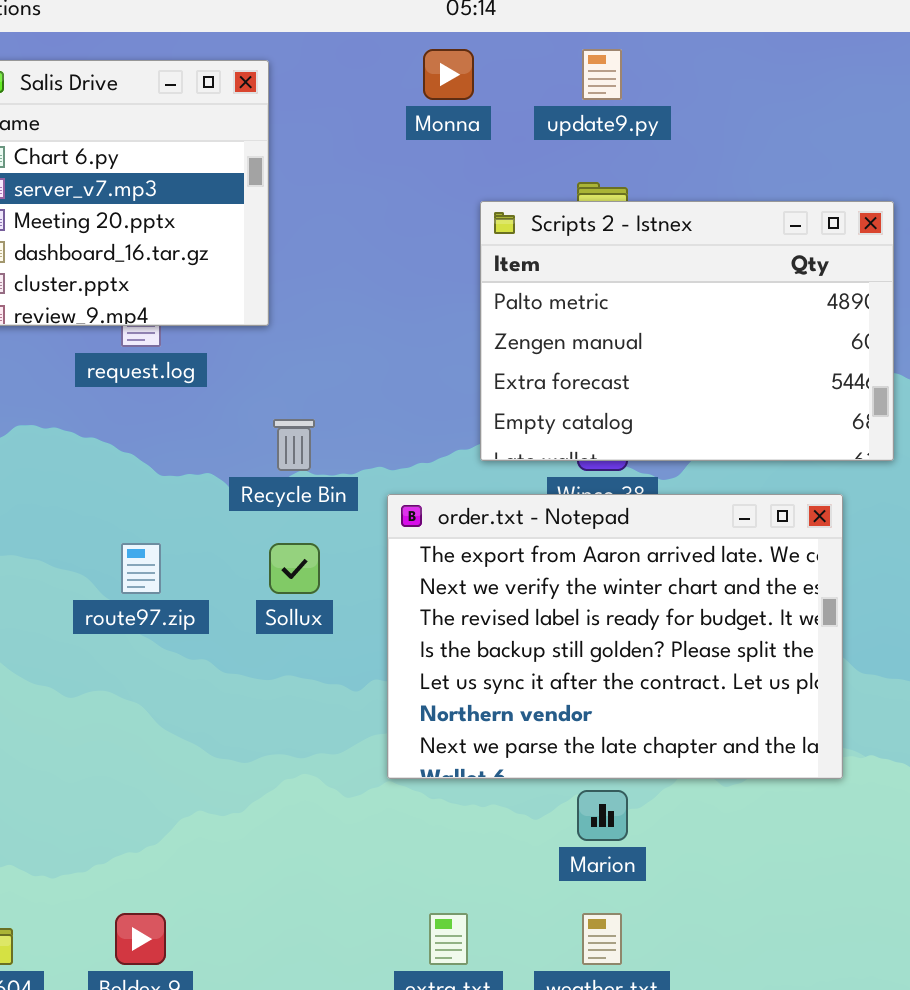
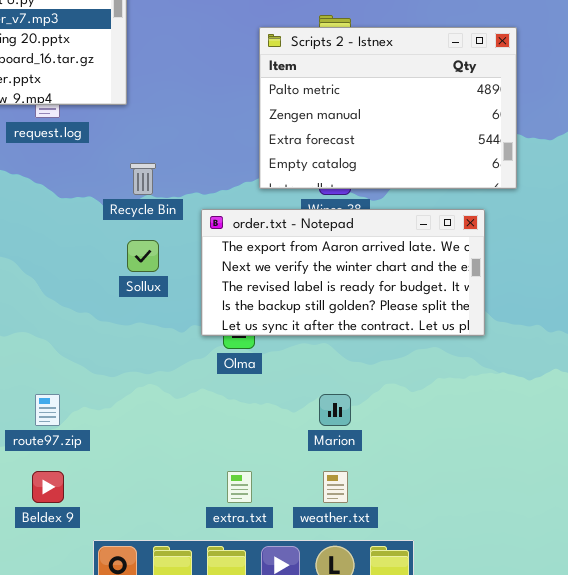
order.txt - Notepad: [387,494,843,779] -> [201,209,485,336], resized
route97.zip: [121,543,161,594] -> [35,394,60,426], moved

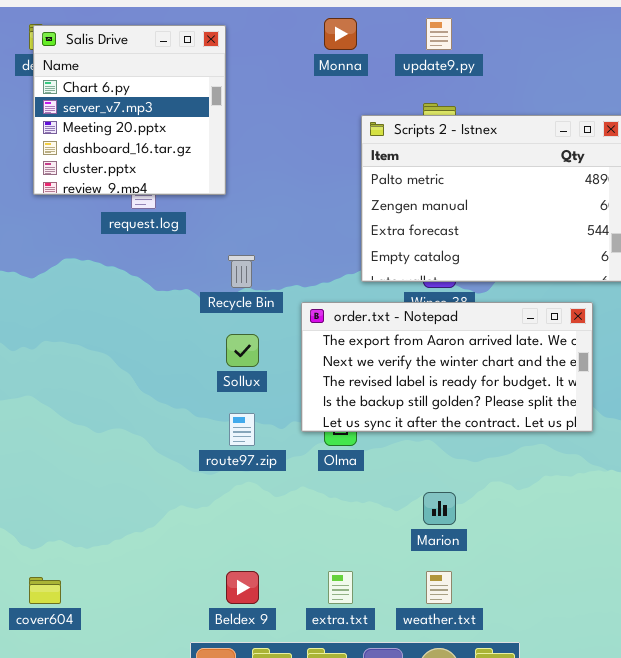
route97.zip: [35,394,60,426] -> [229,413,255,446], moved
Beldex 9: [32,471,64,503] -> [226,571,259,604], moved

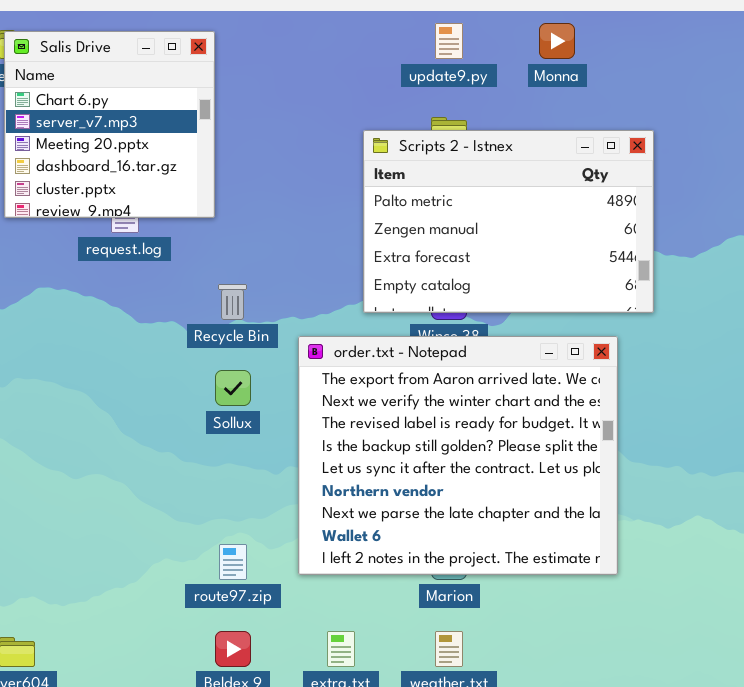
Monna: [324,18,357,50] -> [539,23,575,59], moved
order.txt - Notepad: [301,302,593,432] -> [298,336,618,575], resized
route97.zip: [229,413,255,446] -> [219,544,247,580], moved

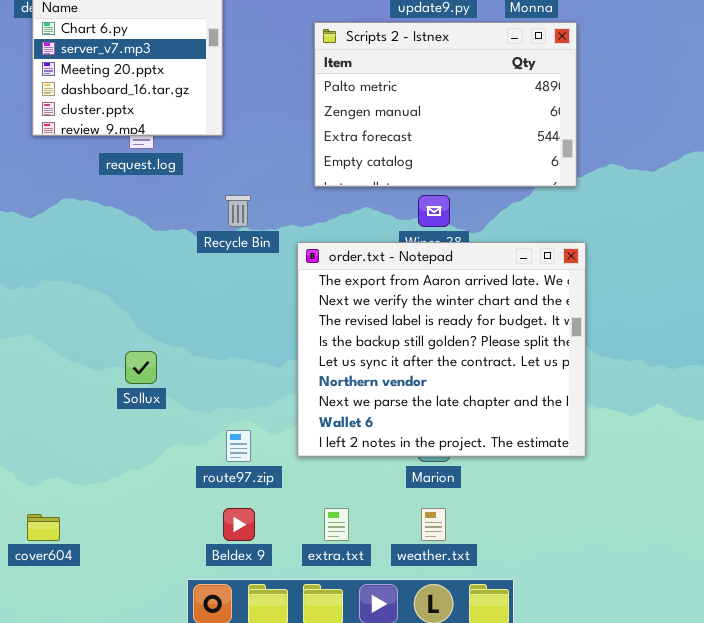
Scripts 2 - Istnex: [363,130,654,313] -> [314,22,577,187], moved
Sollux: [215,370,251,406] -> [125,351,157,384], moved

